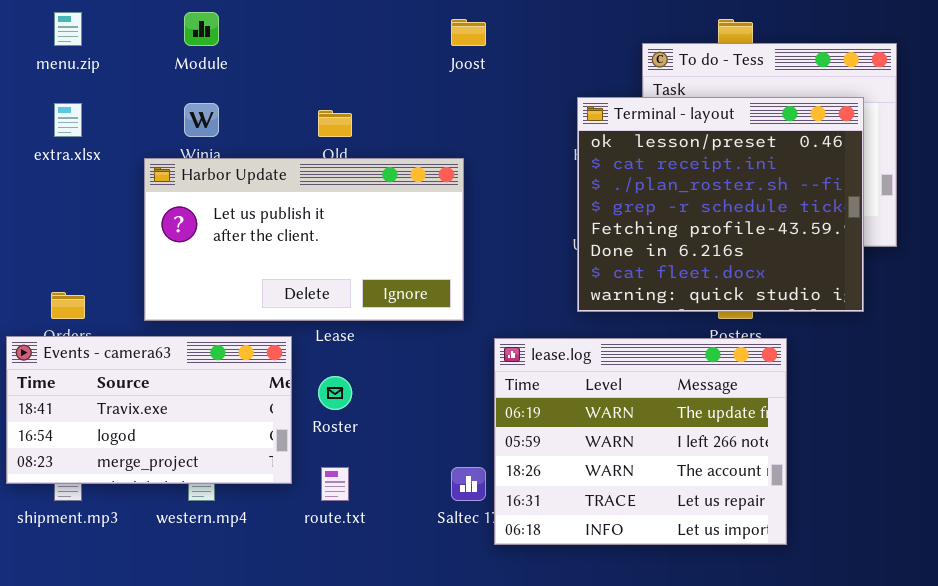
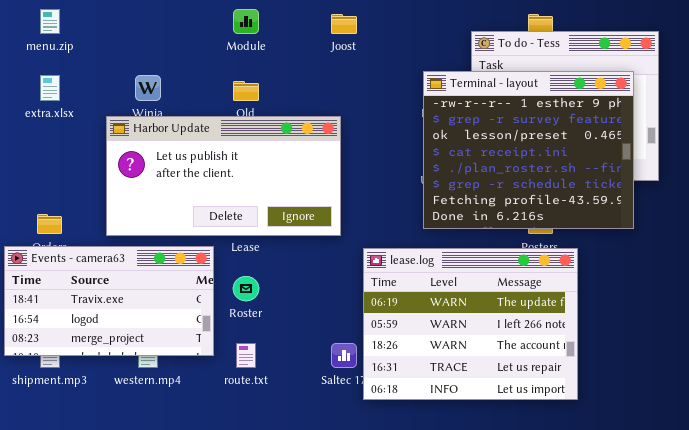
Module: [184,12,219,46] -> [233,9,259,34], moved
Terminal - layout: [577,97,864,312] -> [423,71,634,229], scrolled up 2 rows

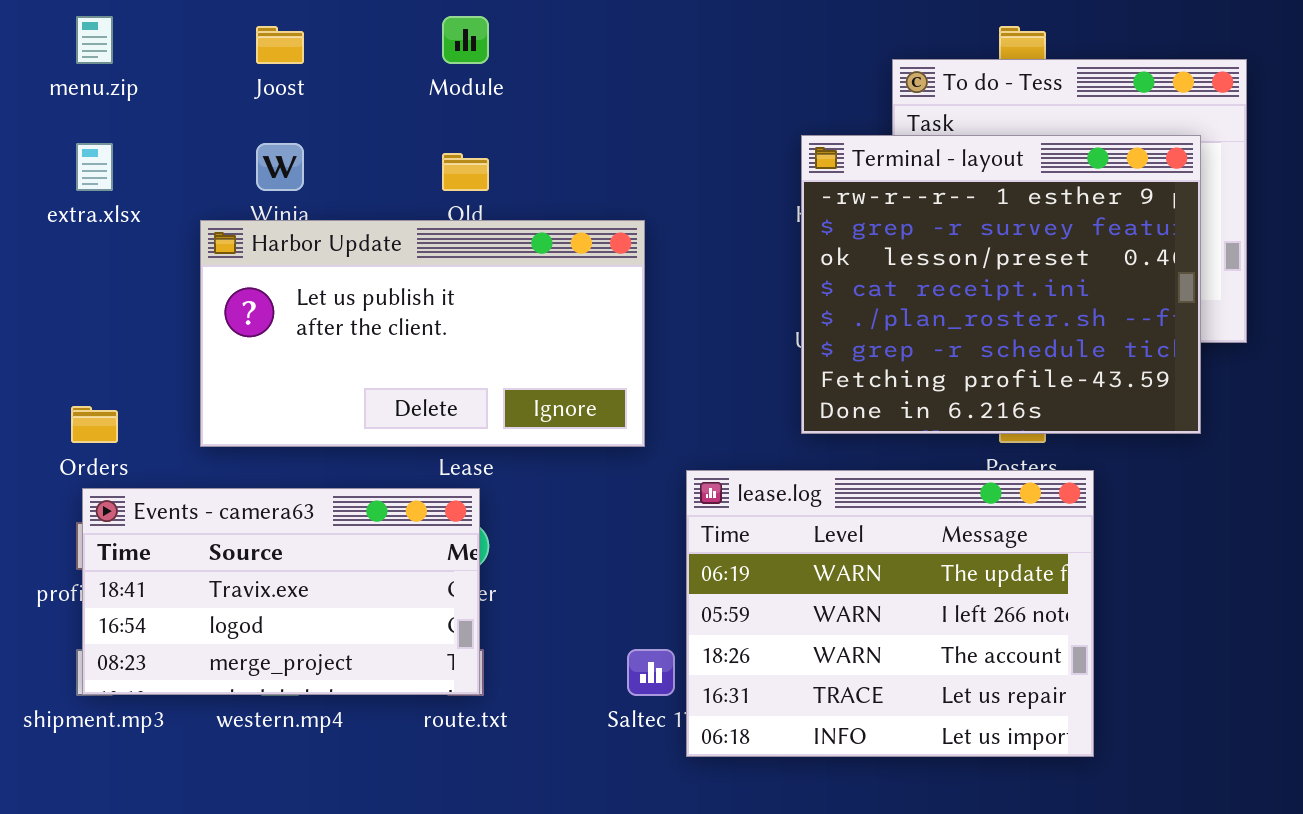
Joost: [331,14,357,34] -> [256,26,304,64], moved
Events - camera63: [4,246,214,356] -> [82,488,480,695], moved

